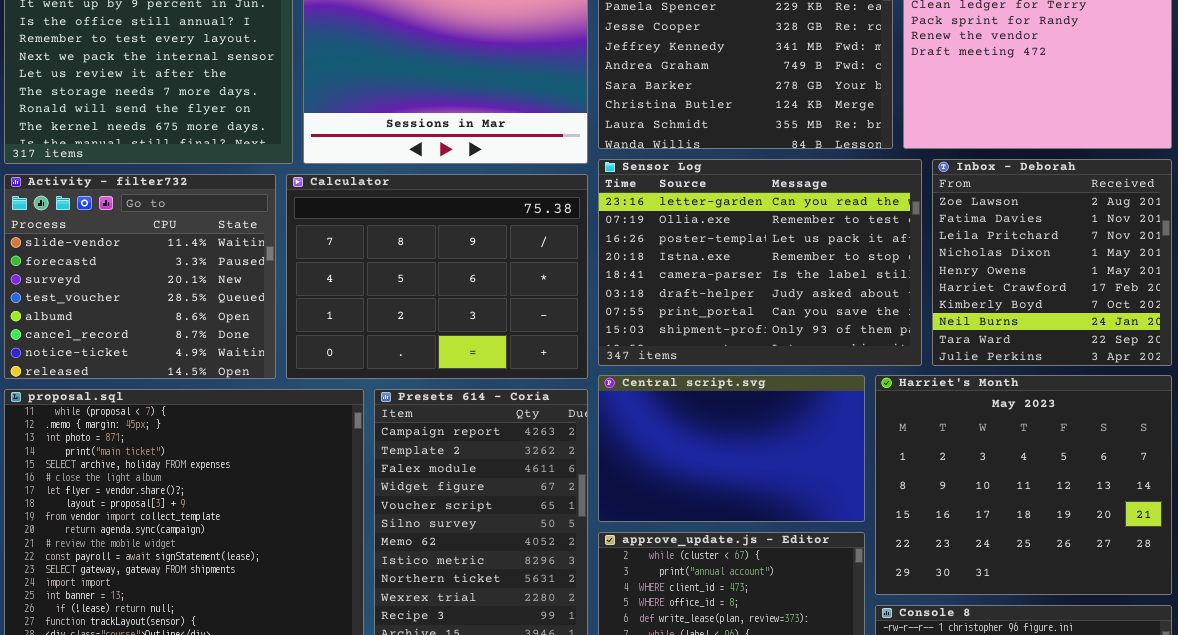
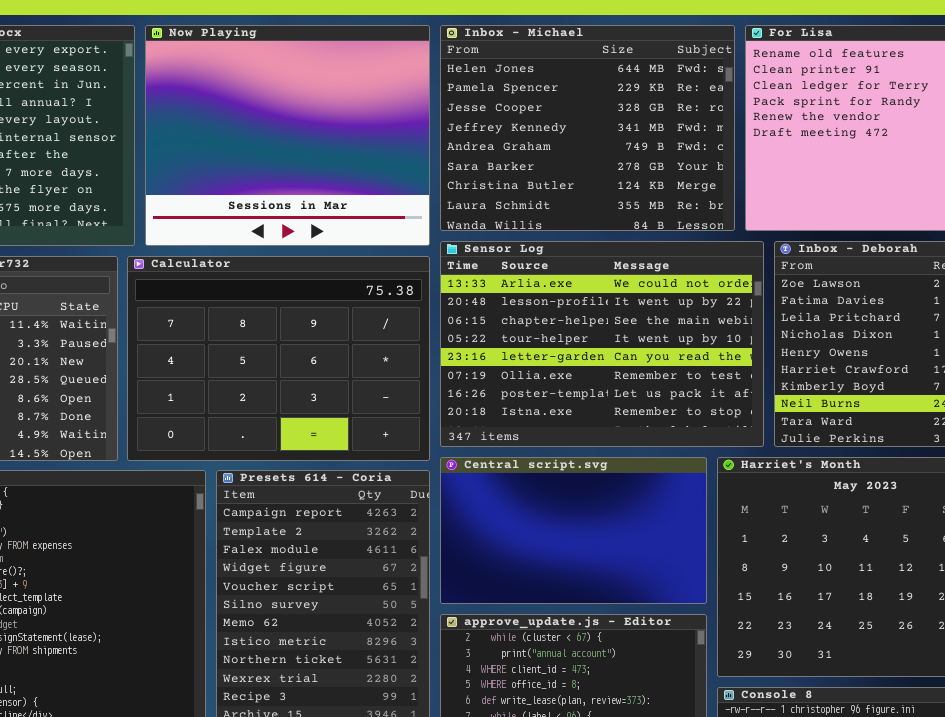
Sensor Log: [598,159,922,366] -> [440,241,764,447], scrolled up 4 rows

